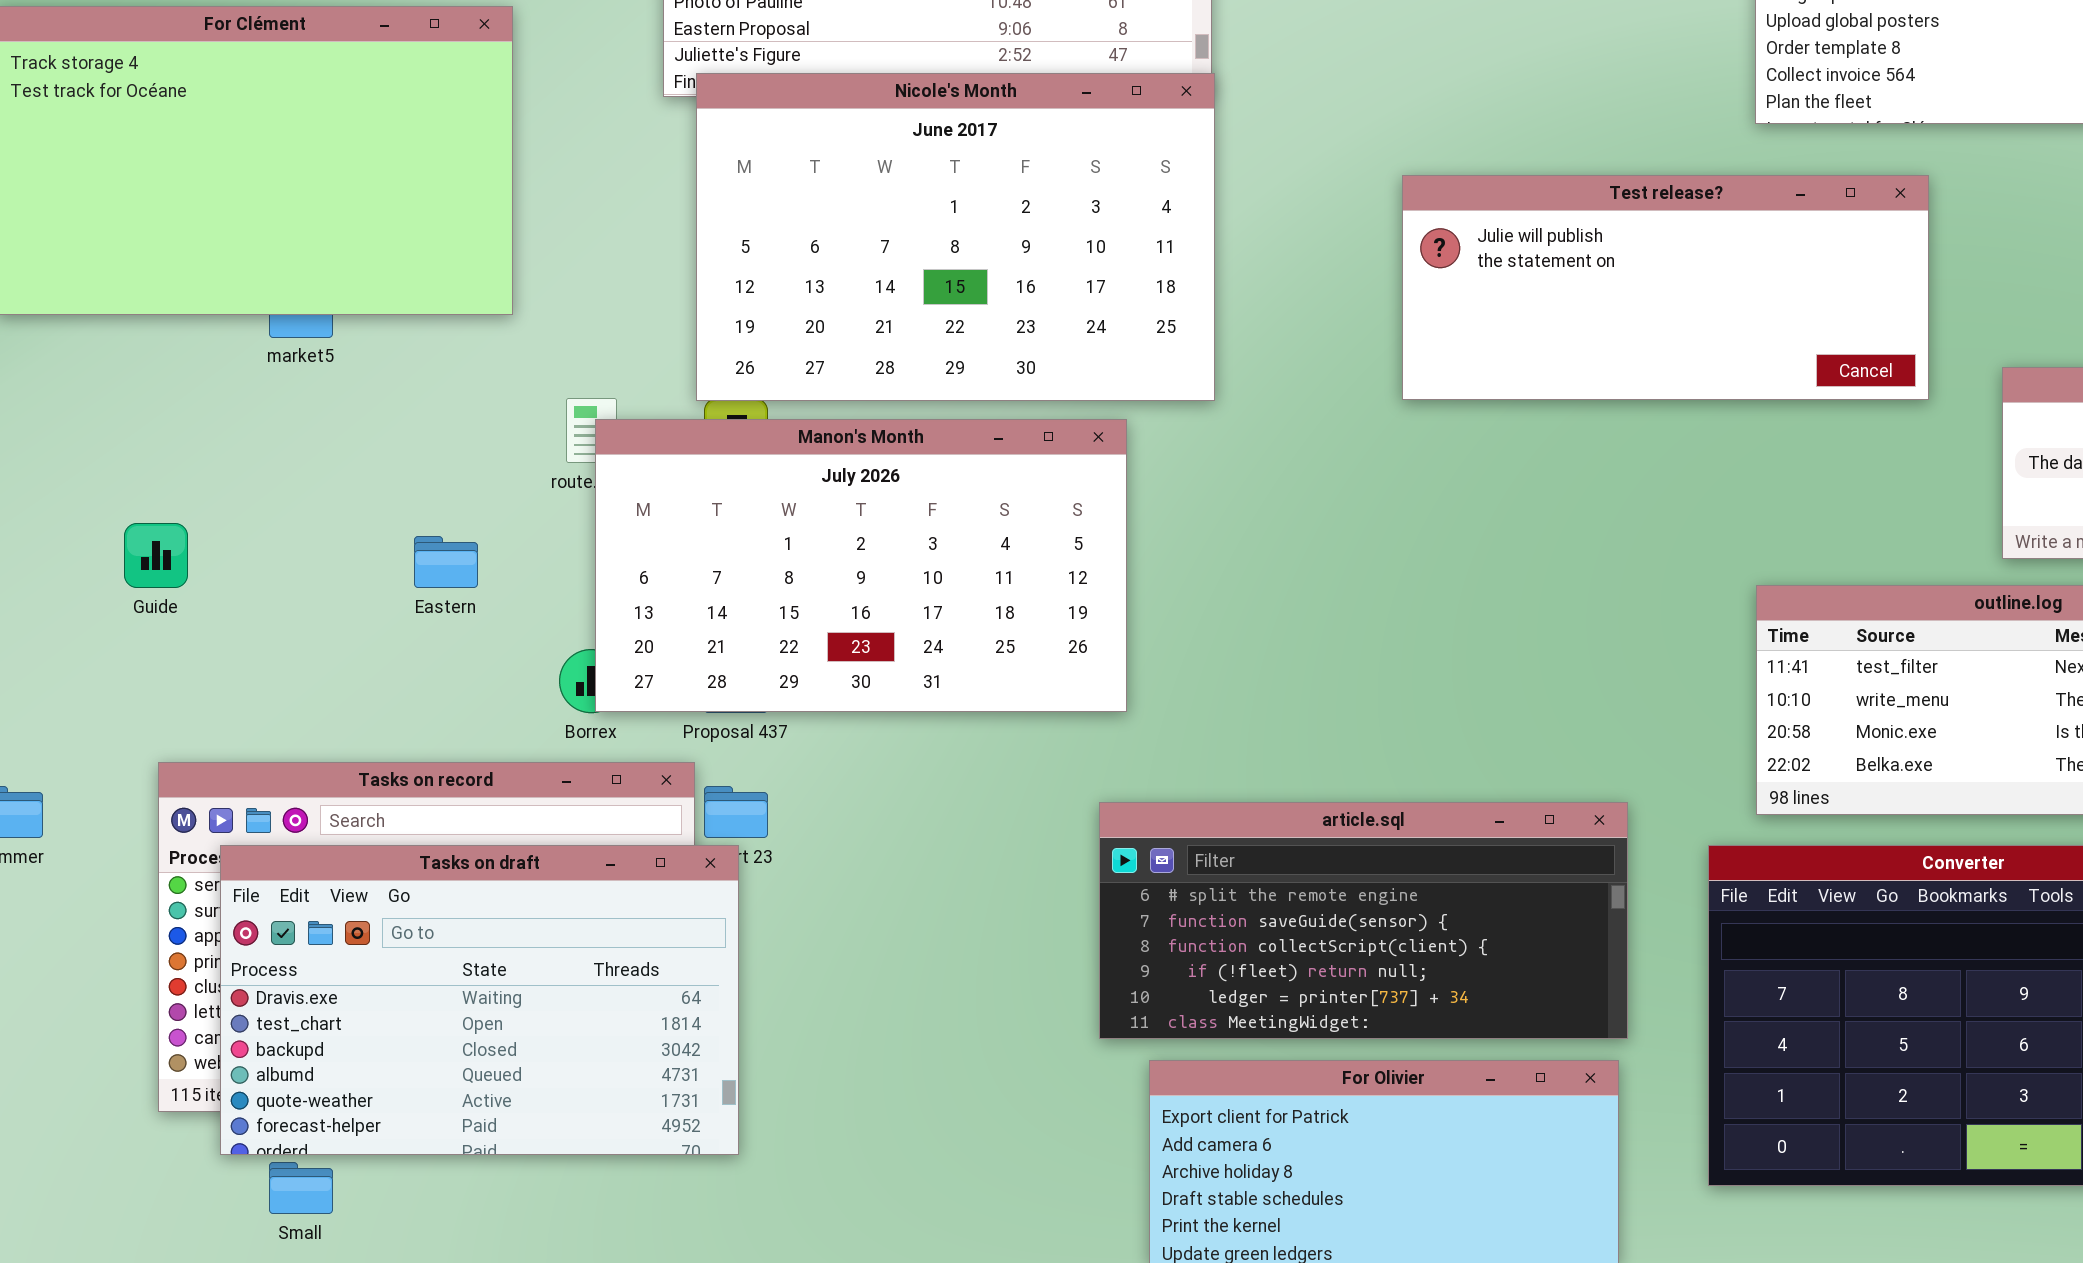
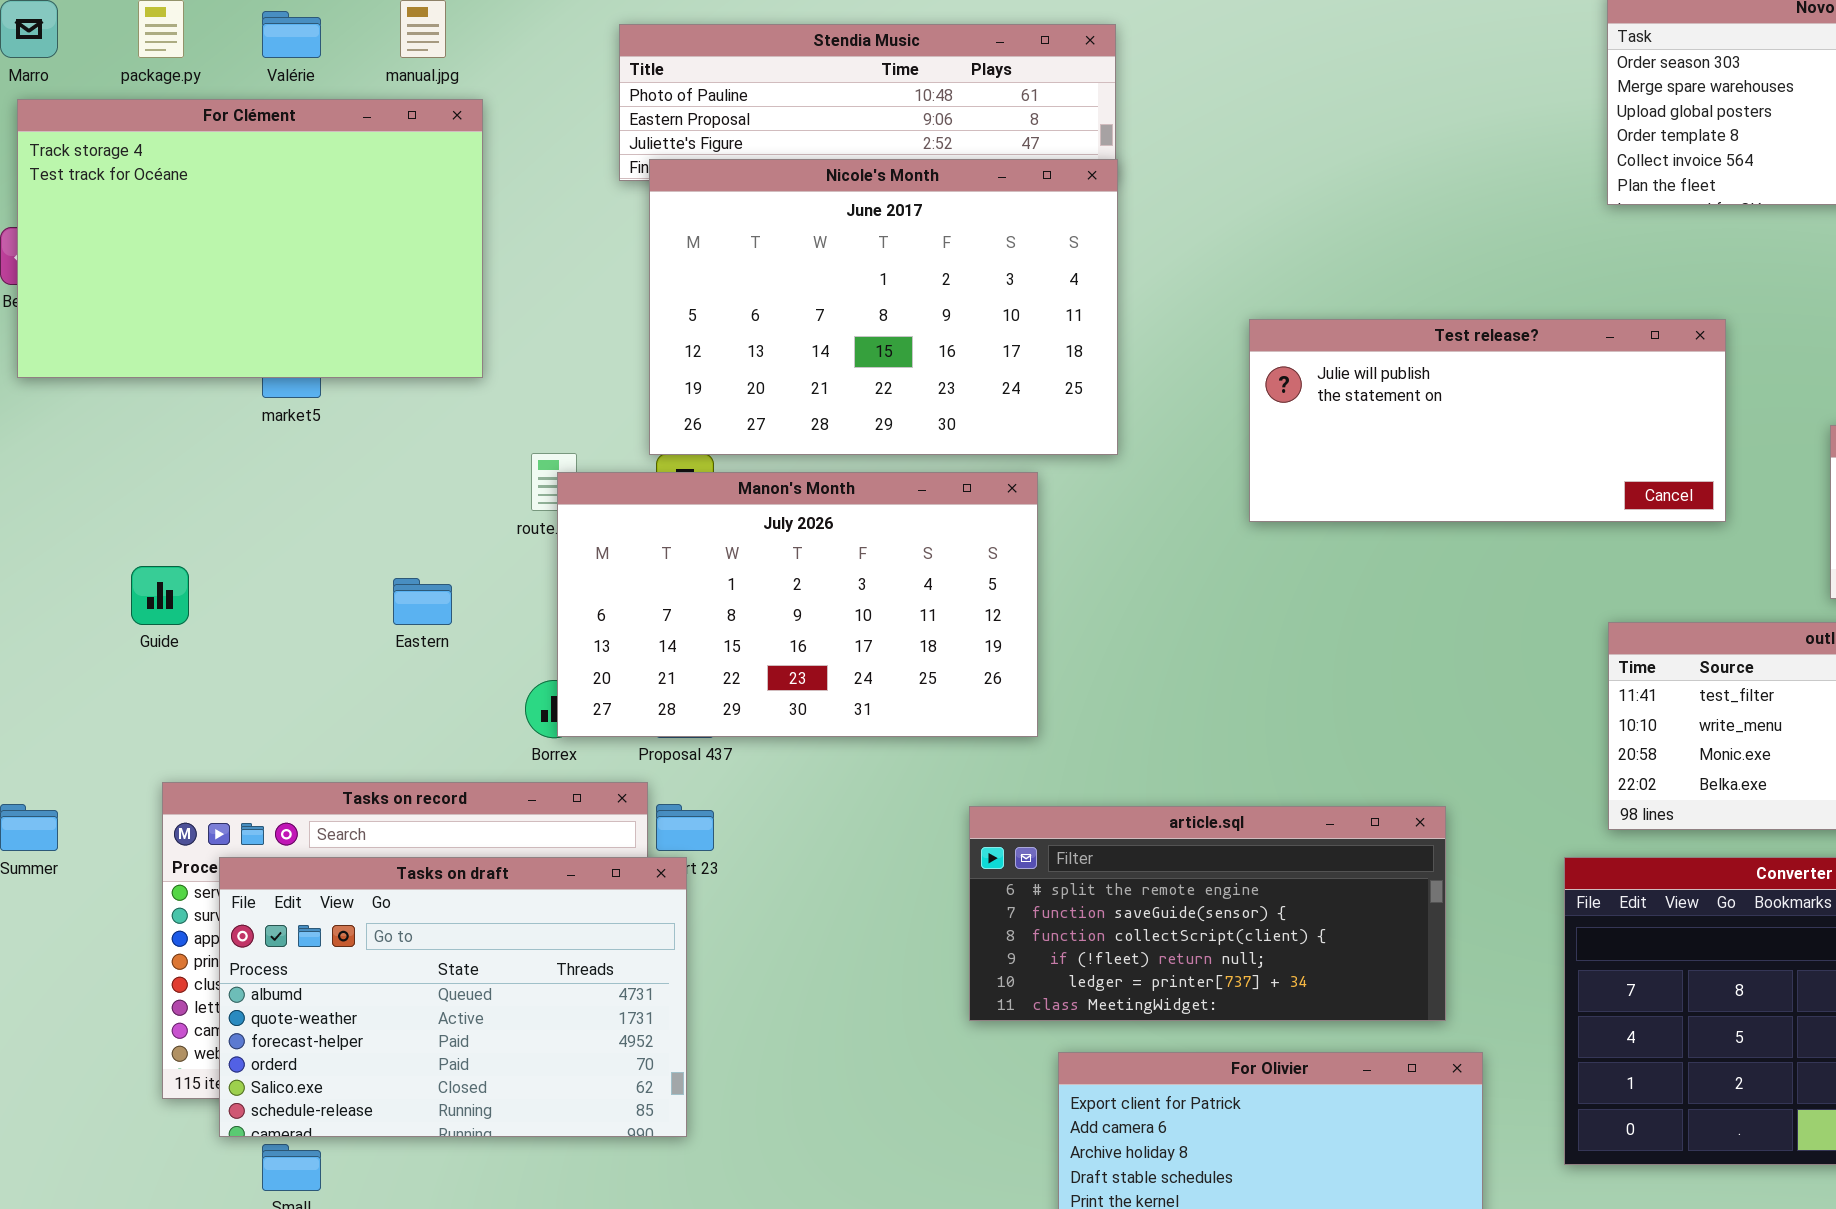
Test release?: [1402,175,1929,400] -> [1249,319,1726,522], moved
article.sql: [1099,802,1628,1039] -> [969,806,1446,1021], moved
Tasks on draft: [220,845,739,1155] -> [219,857,687,1137], scrolled down 3 rows

